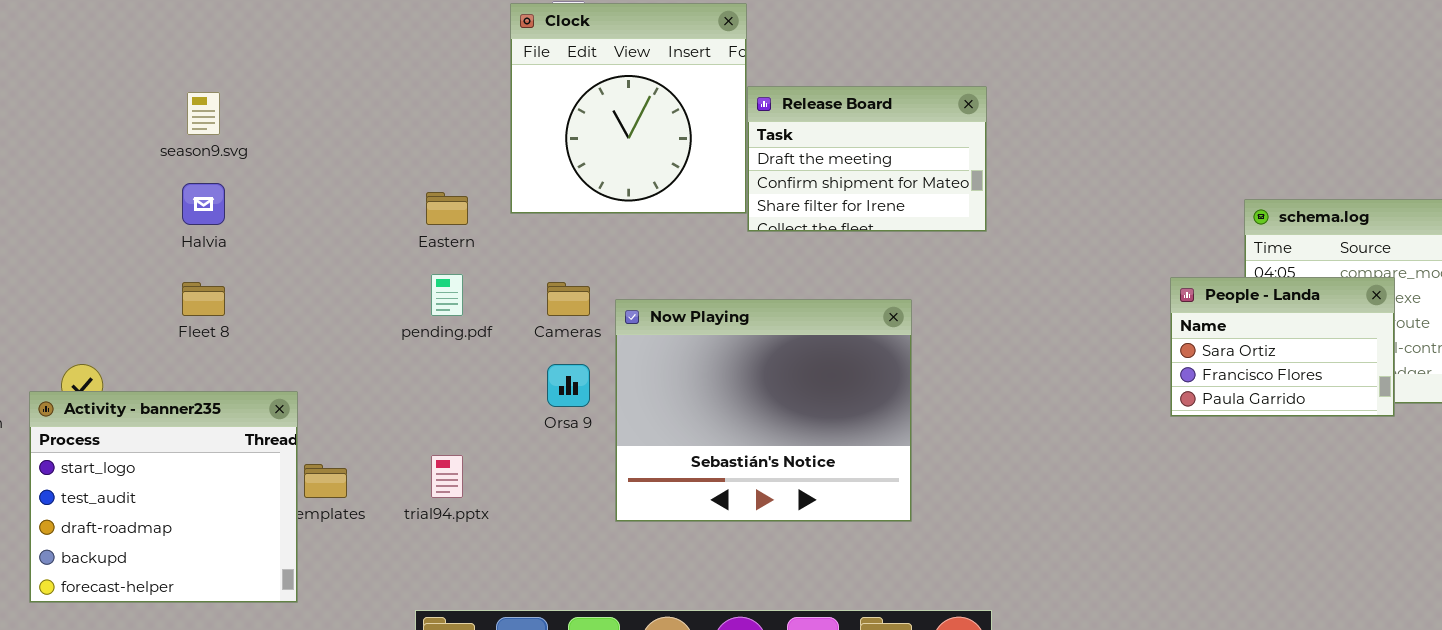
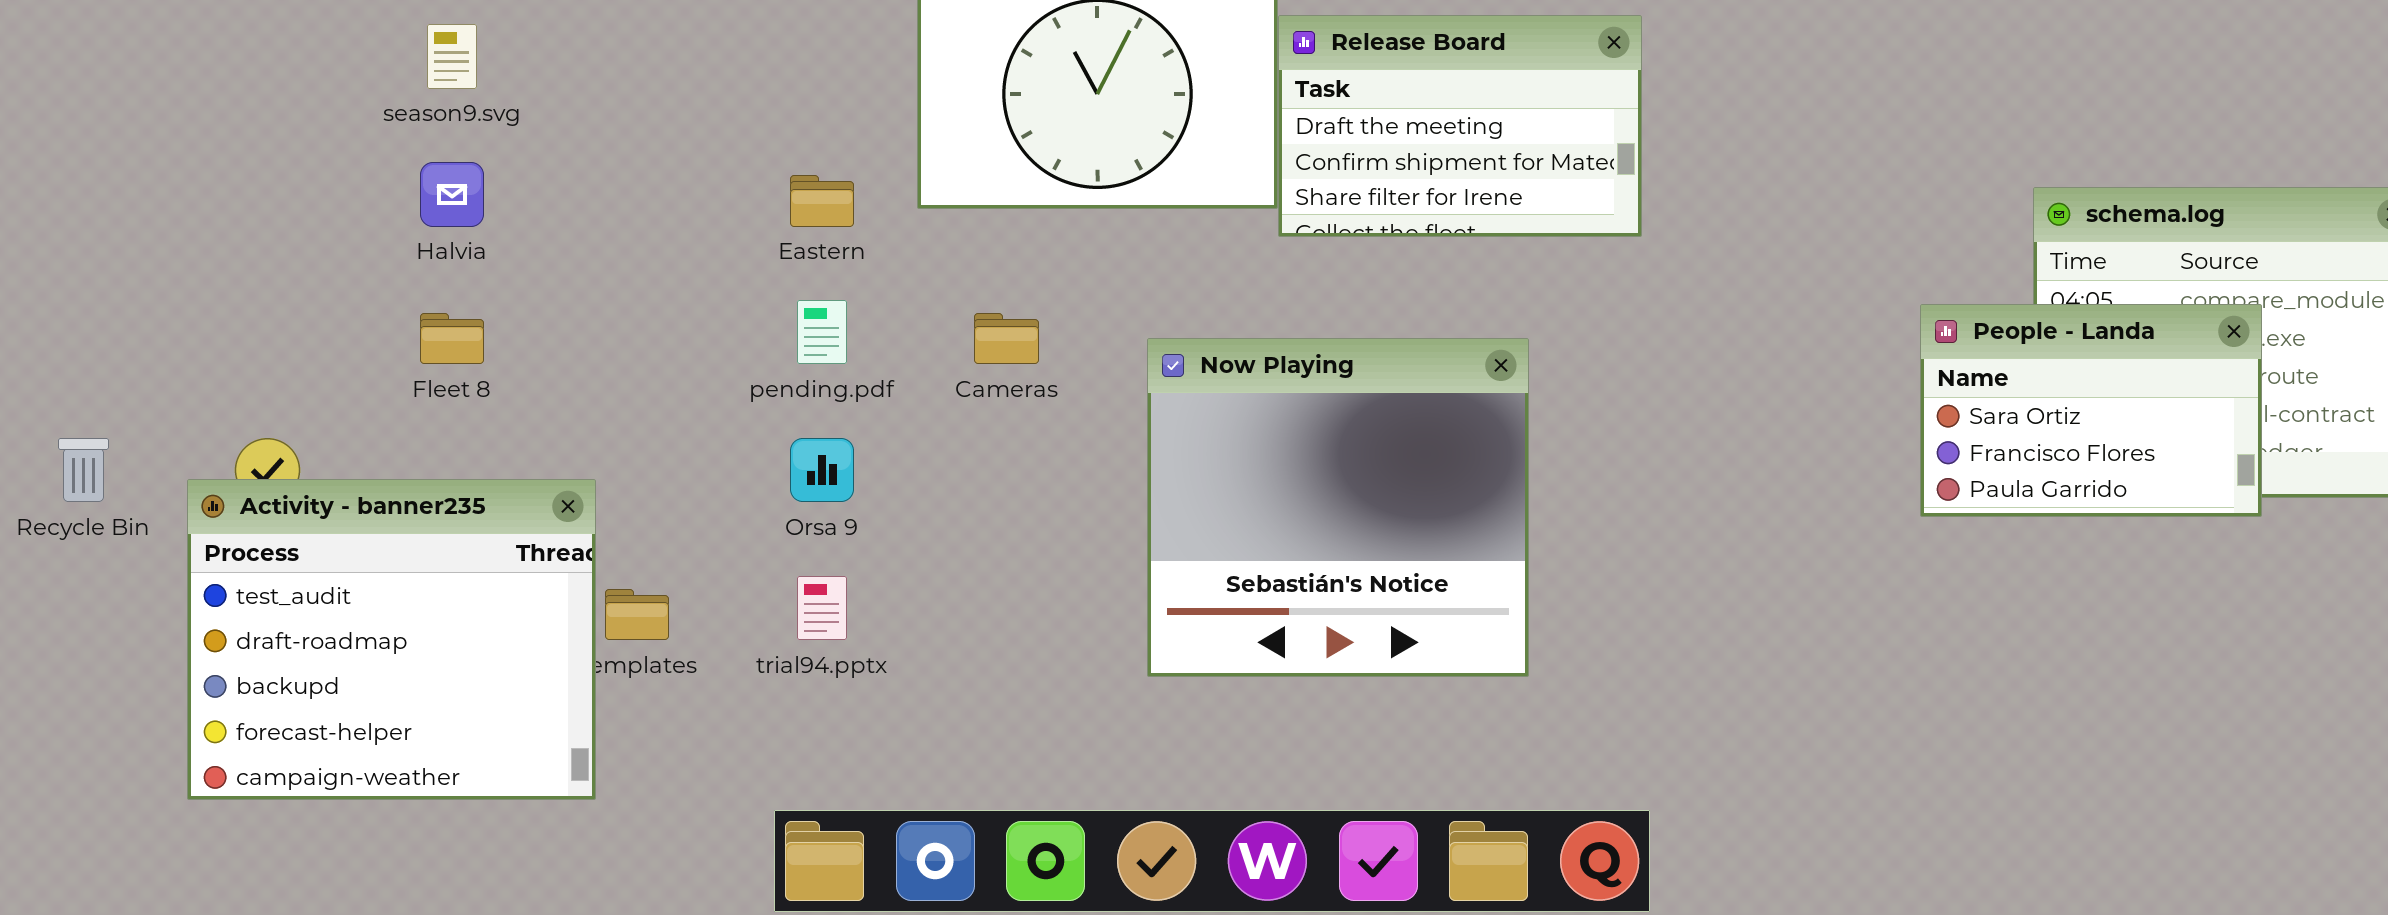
Now Playing: [615,299,912,522] -> [1147,338,1529,677], resized
Orsa 9: [547,364,590,407] -> [790,438,854,502], moved
Activity - banner235: [29,391,298,603] -> [187,479,596,800], scrolled down 1 row

